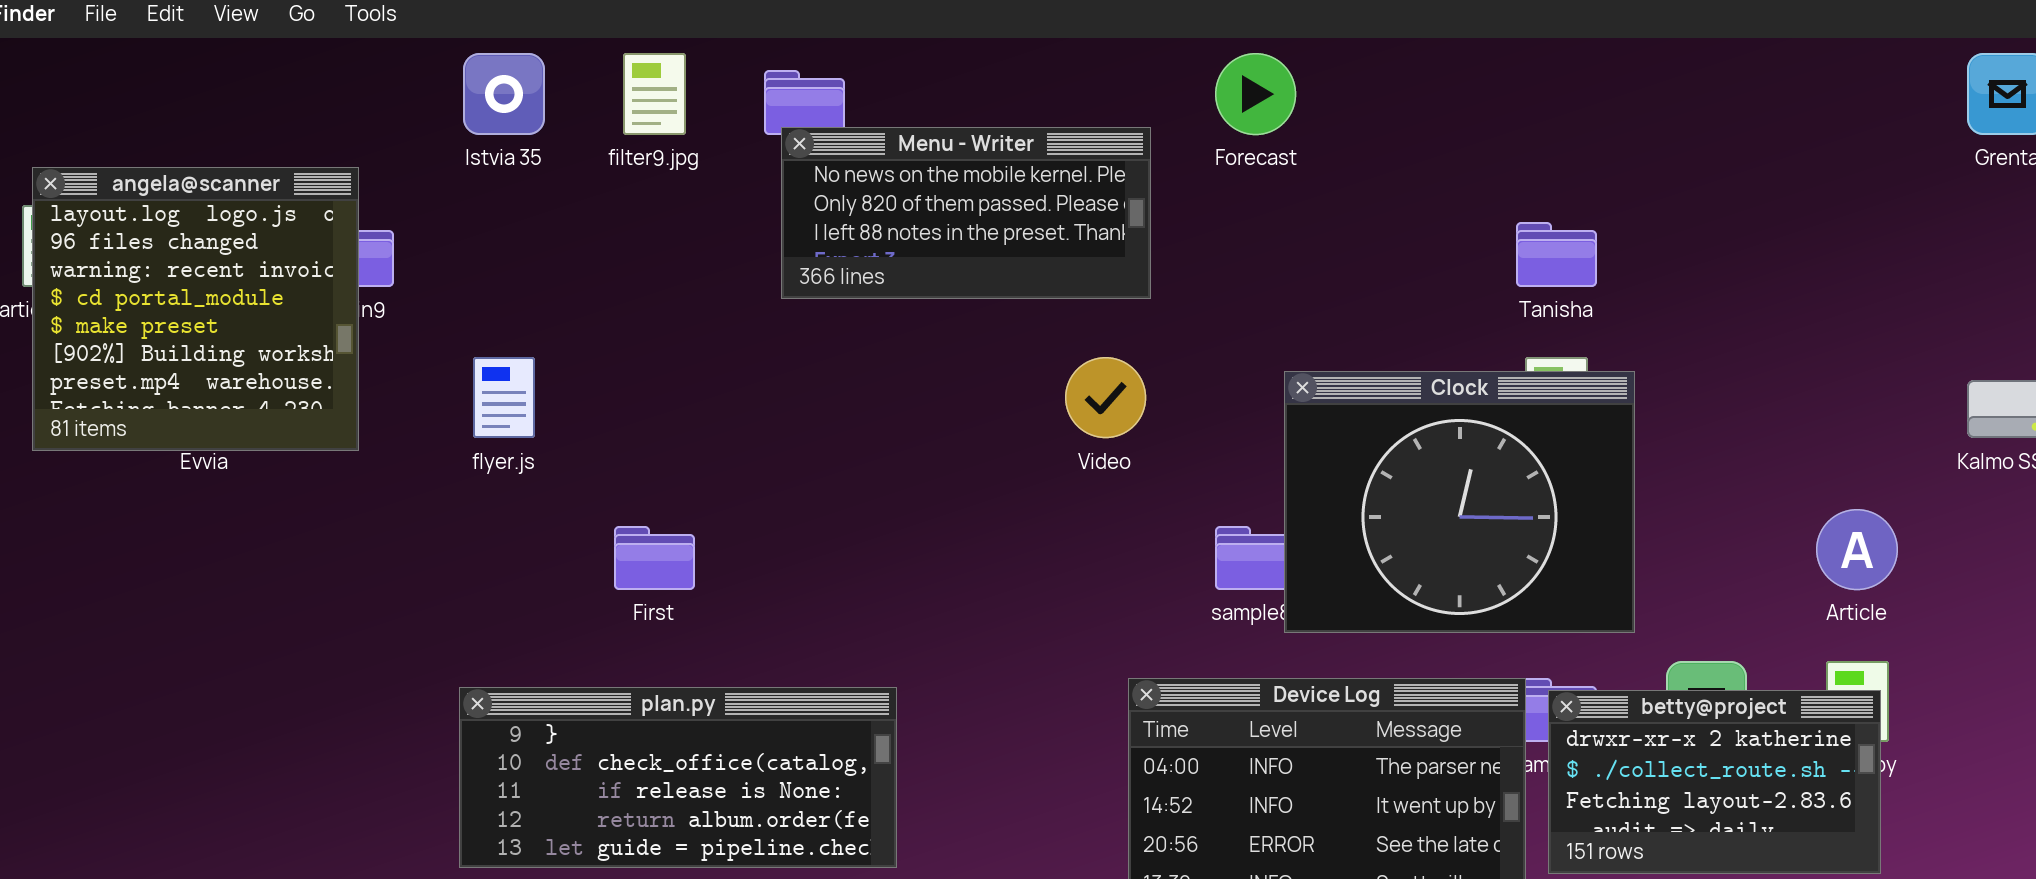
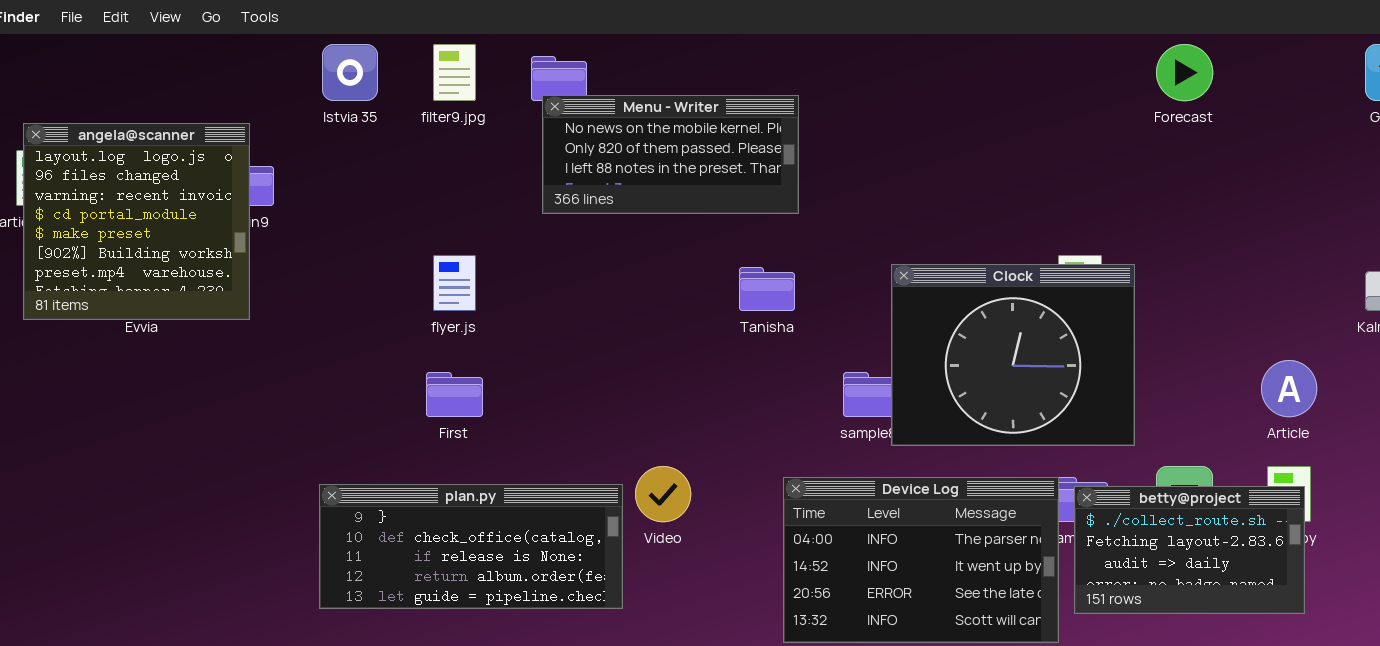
Forecast: [1215,53,1296,135] -> [1156,44,1213,101], moved
Tanisha: [1516,222,1597,287] -> [739,267,795,311], moved
flyer.js: [473,357,535,438] -> [433,255,476,311], moved
Video: [1065,357,1146,438] -> [635,466,691,522], moved
betty@project: [1548,690,1881,874] -> [1074,486,1305,614], scrolled down 1 row

